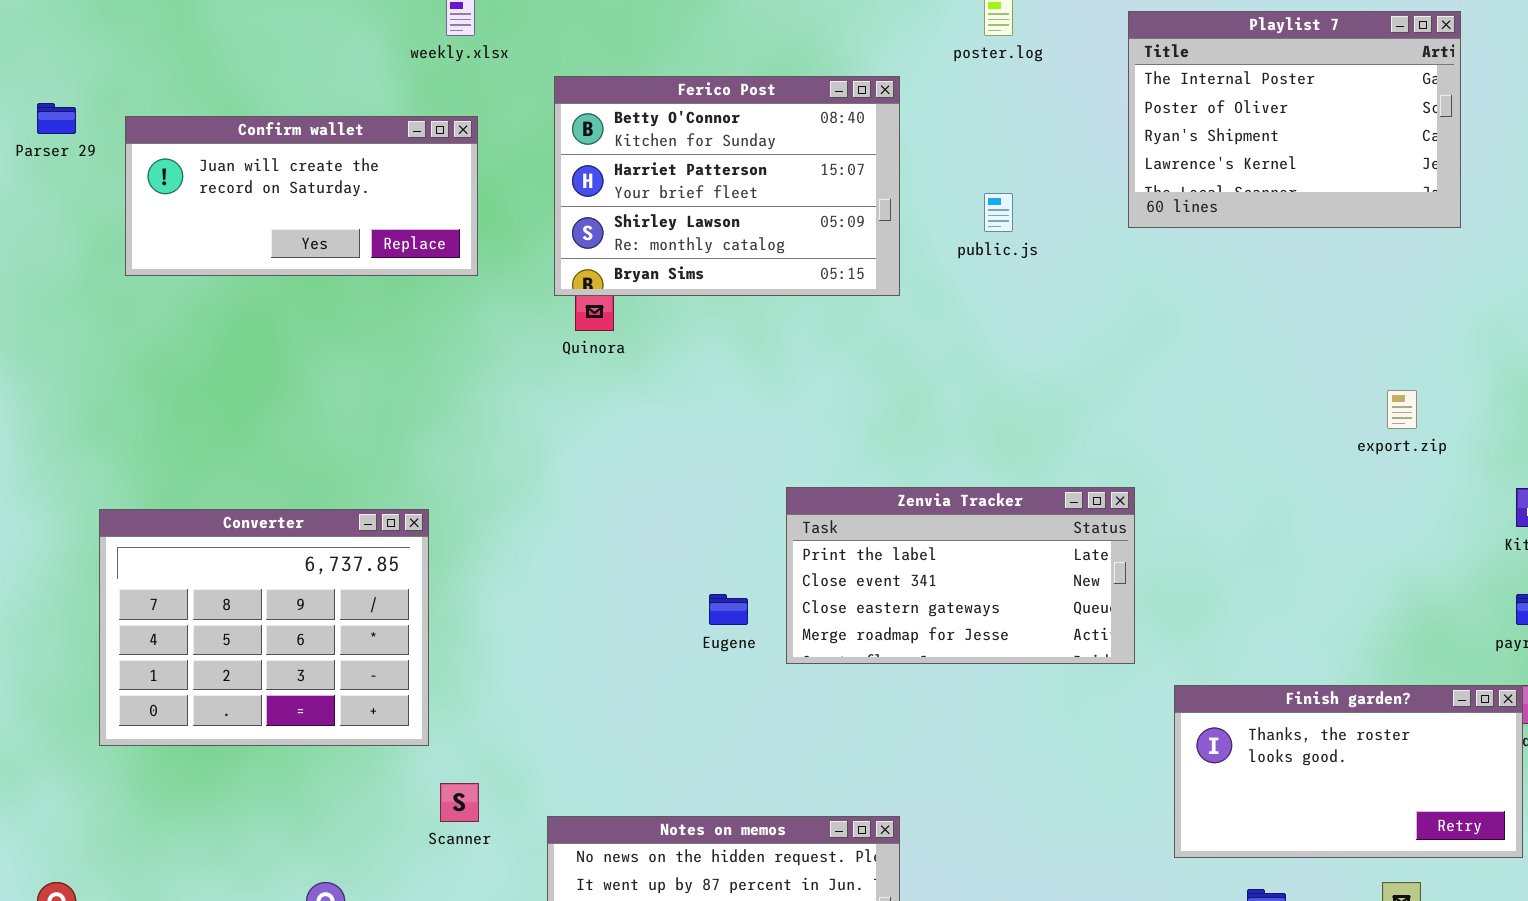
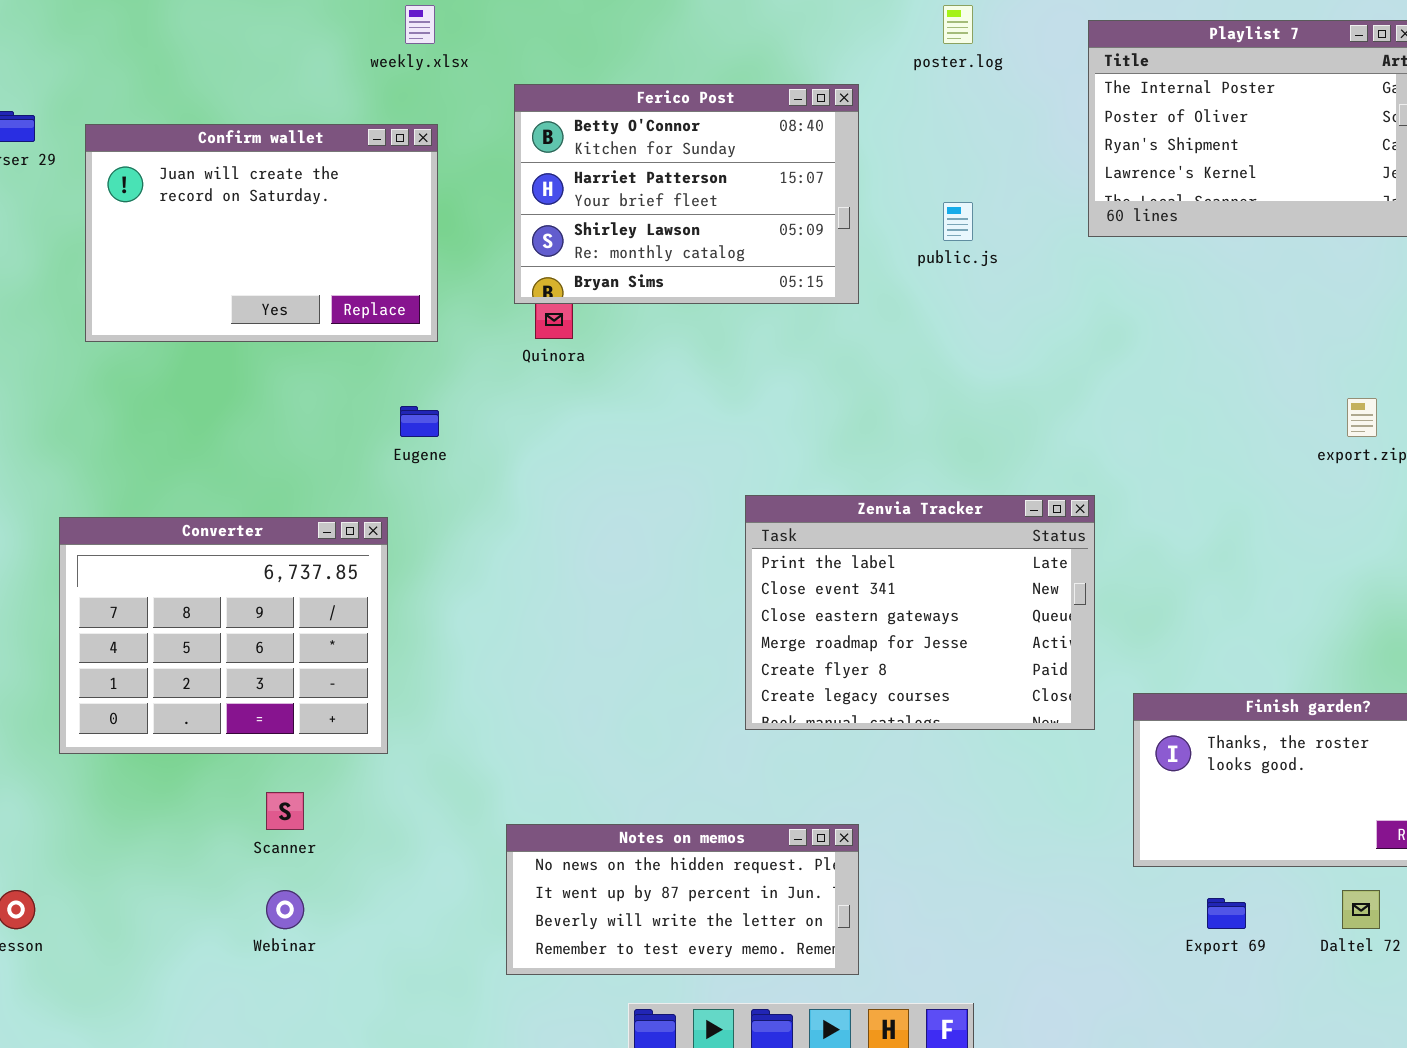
Confirm wallet: [125,116,478,276] -> [85,124,438,342], resized
Zenvia Tracker: [786,487,1135,664] -> [745,495,1095,730], resized
Eugene: [709,594,748,625] -> [400,406,439,437], moved
Scanner: [440,783,479,822] -> [266,792,304,830], moved

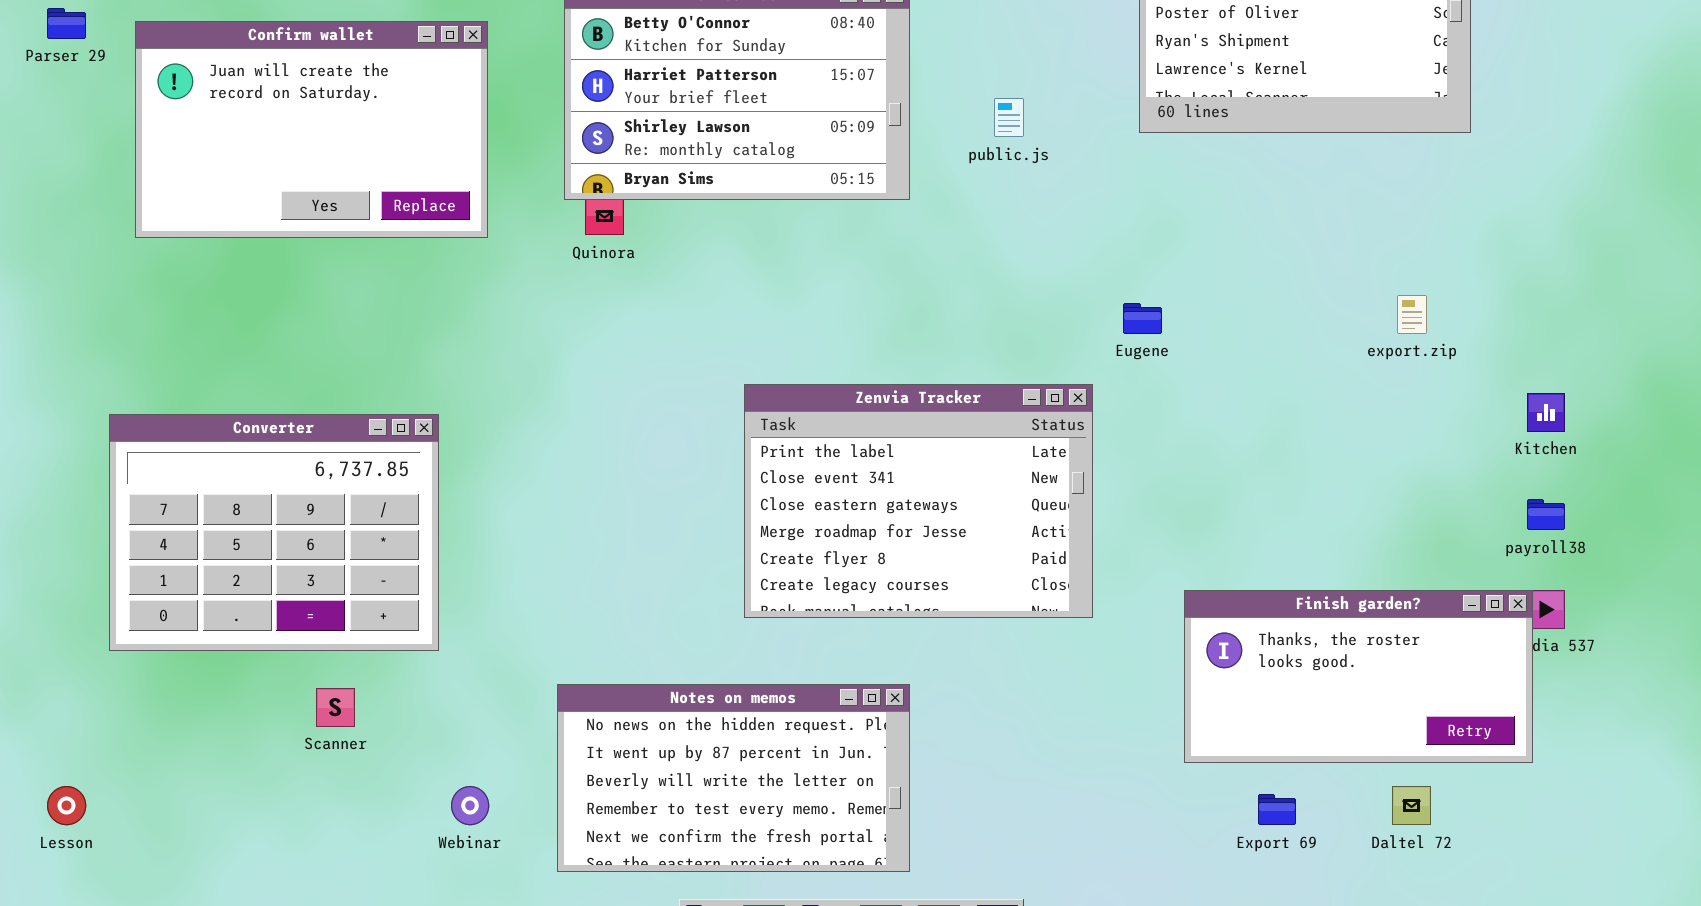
Eugene: [400,406,439,437] -> [1123,303,1162,334], moved
Zenvia Tracker: [745,495,1095,730] -> [744,384,1093,618], moved
Notes on memos: [506,824,859,975] -> [557,684,910,872], resized
Webinar: [266,890,304,929] -> [451,786,489,825], moved

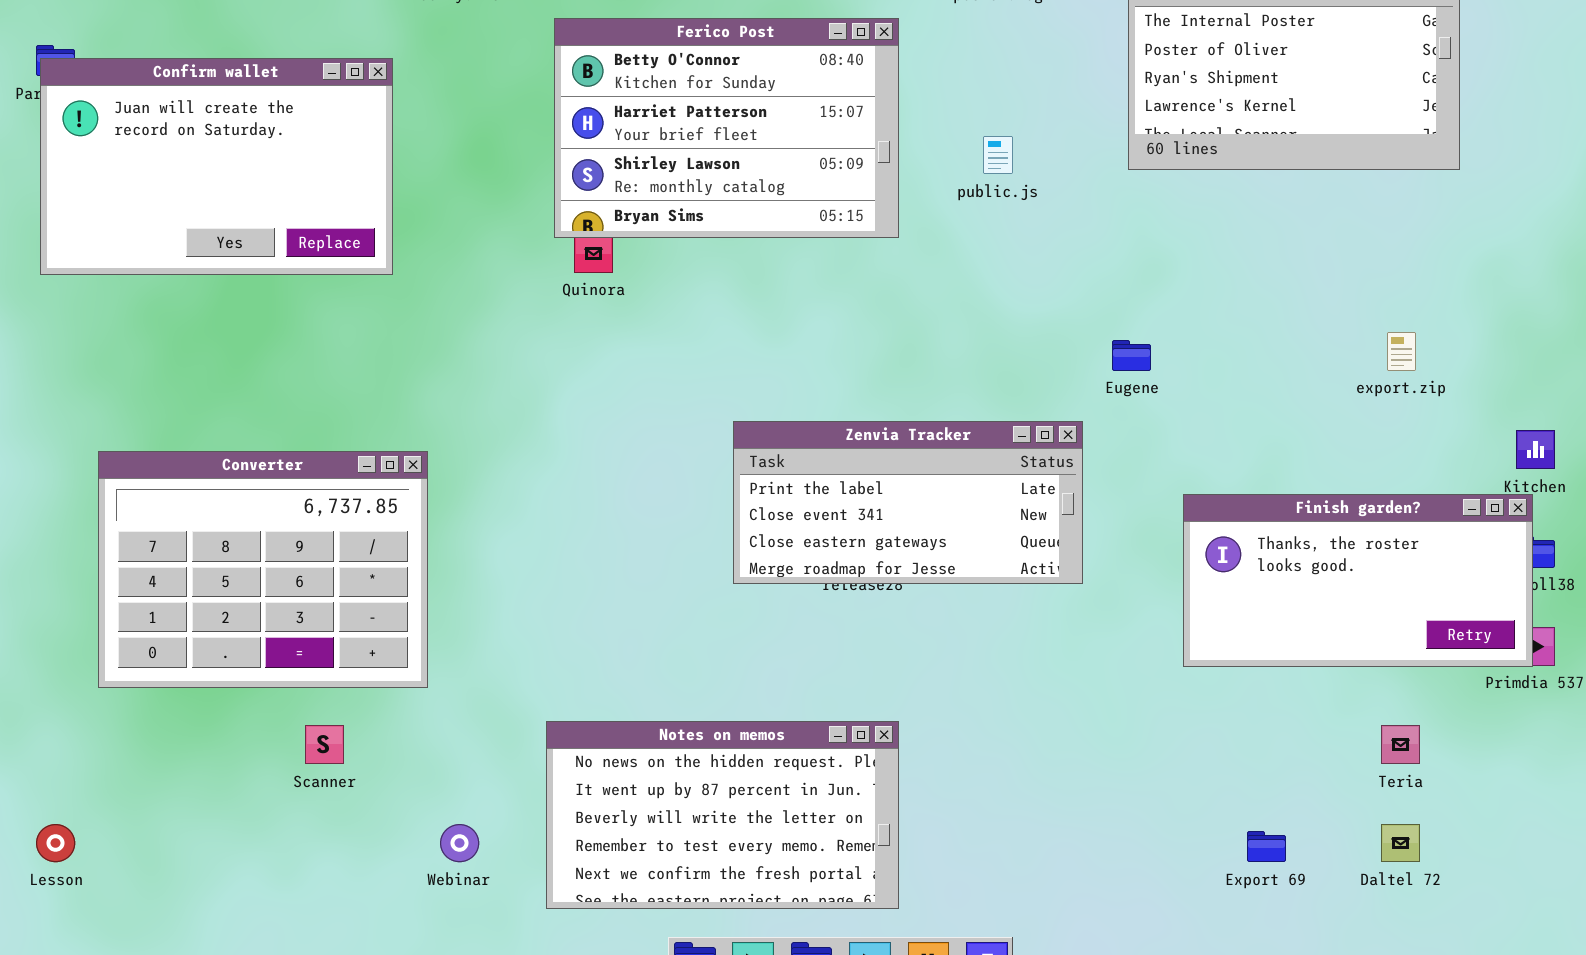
Confirm wallet: [135,21,488,238] -> [40,58,393,275], moved
Zenvia Tracker: [744,384,1093,618] -> [733,421,1083,584], resized
Finish garden?: [1184,590,1533,763] -> [1183,494,1533,667], moved

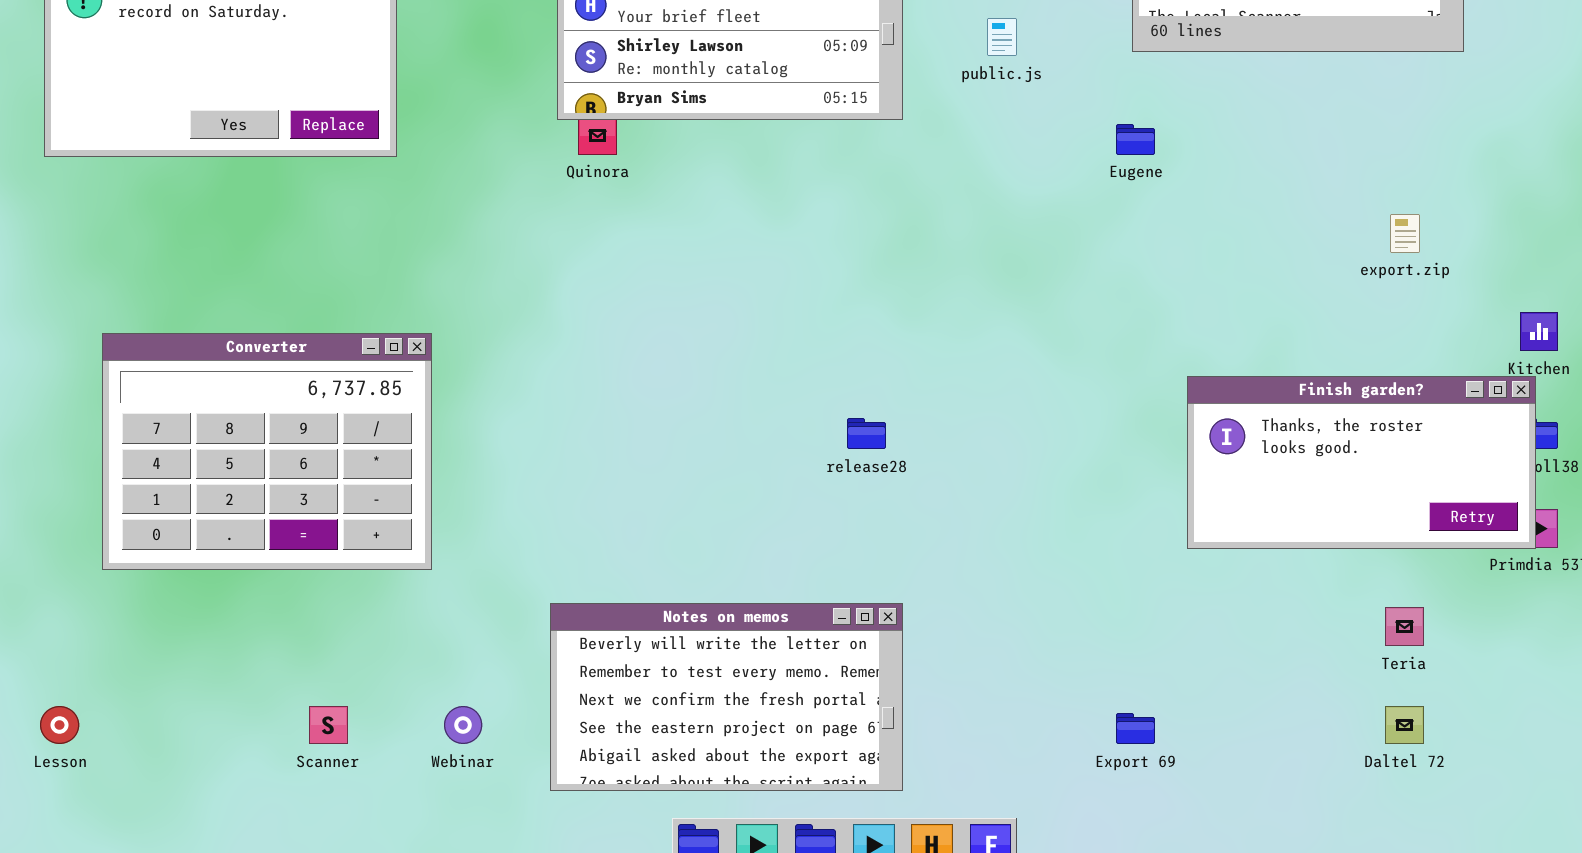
Eugene: [1112,340,1151,371] -> [1116,124,1155,155], moved
Zenvia Tracker: [733,421,1083,584] -> none, closed
Notes on memos: [546,721,899,909] -> [550,603,903,791], scrolled down 2 rows
Scanner: [305,725,344,764] -> [309,706,348,744], moved
Export 69: [1247,831,1286,862] -> [1116,713,1155,744], moved

